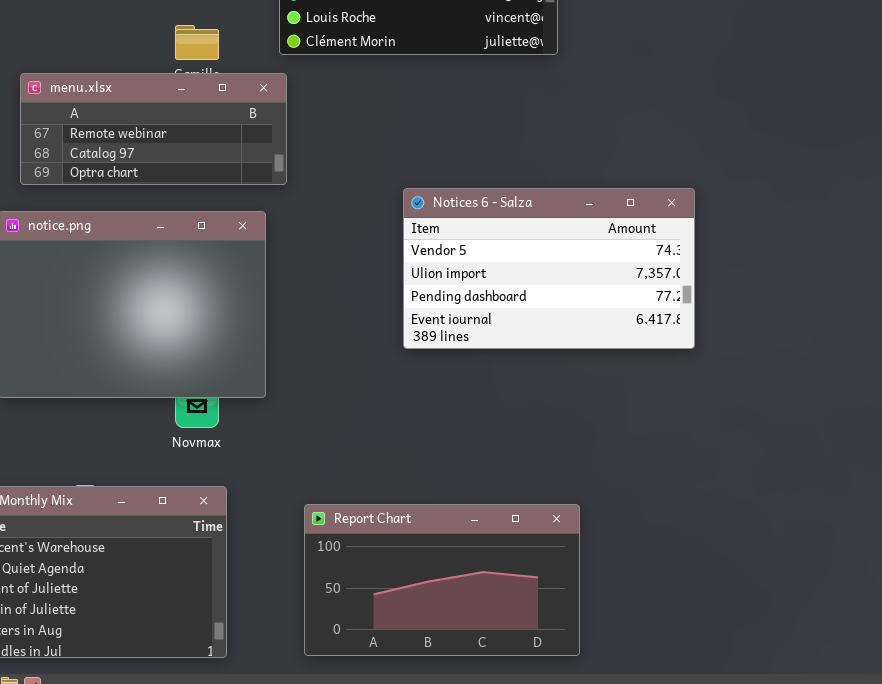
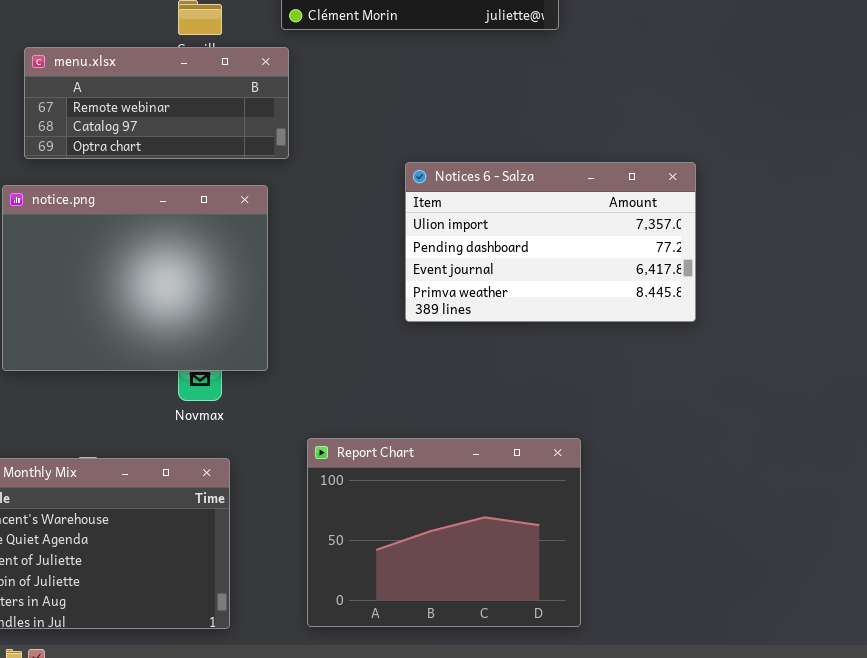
Notices 6 - Salza: [403,188,695,349] -> [405,162,696,322], scrolled down 1 row
Report Chart: [304,504,580,656] -> [307,438,581,627], resized

